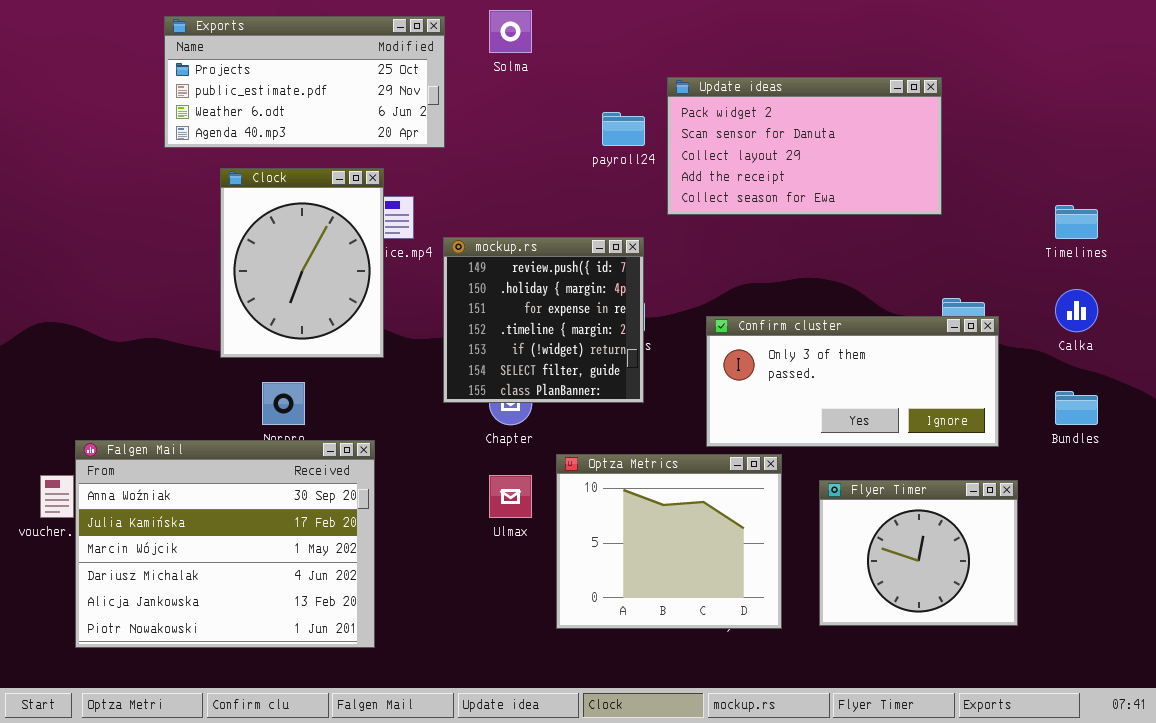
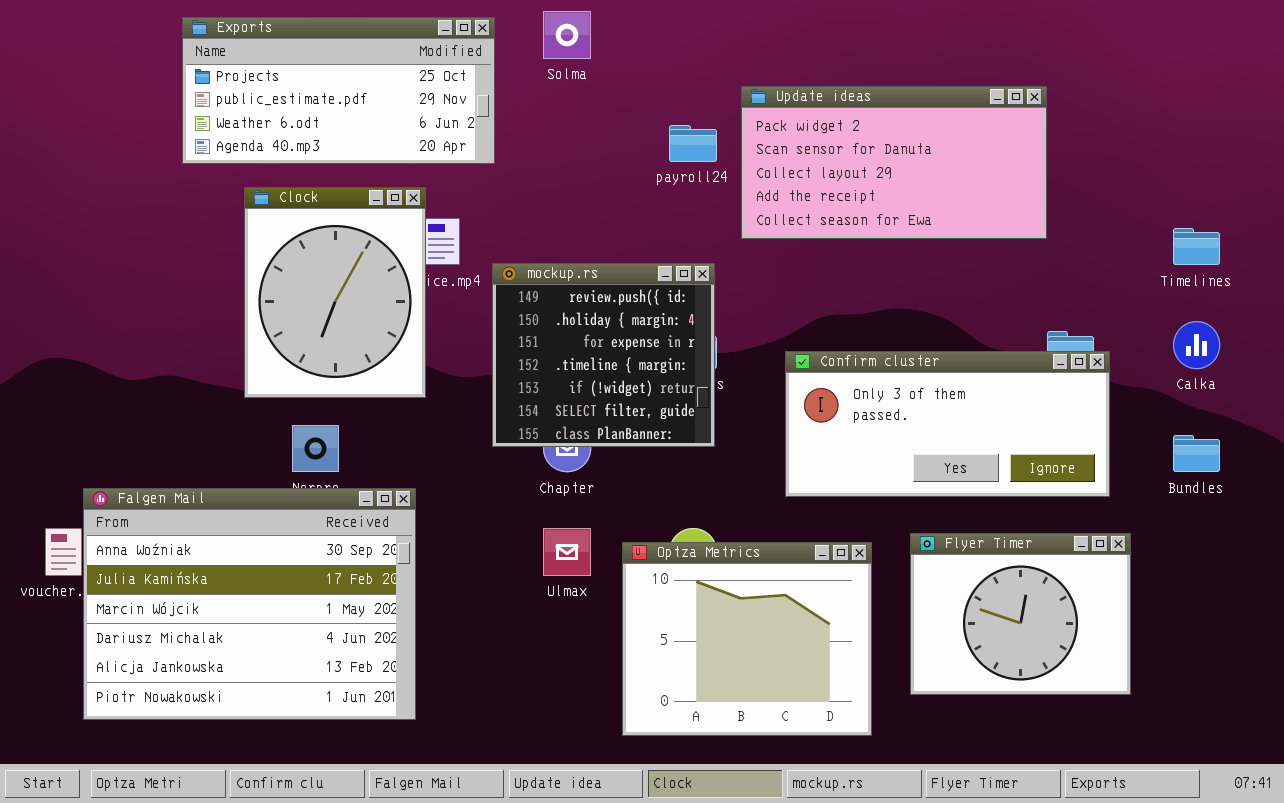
Optza Metrics: [556,454,782,629] -> [622,542,872,736], moved

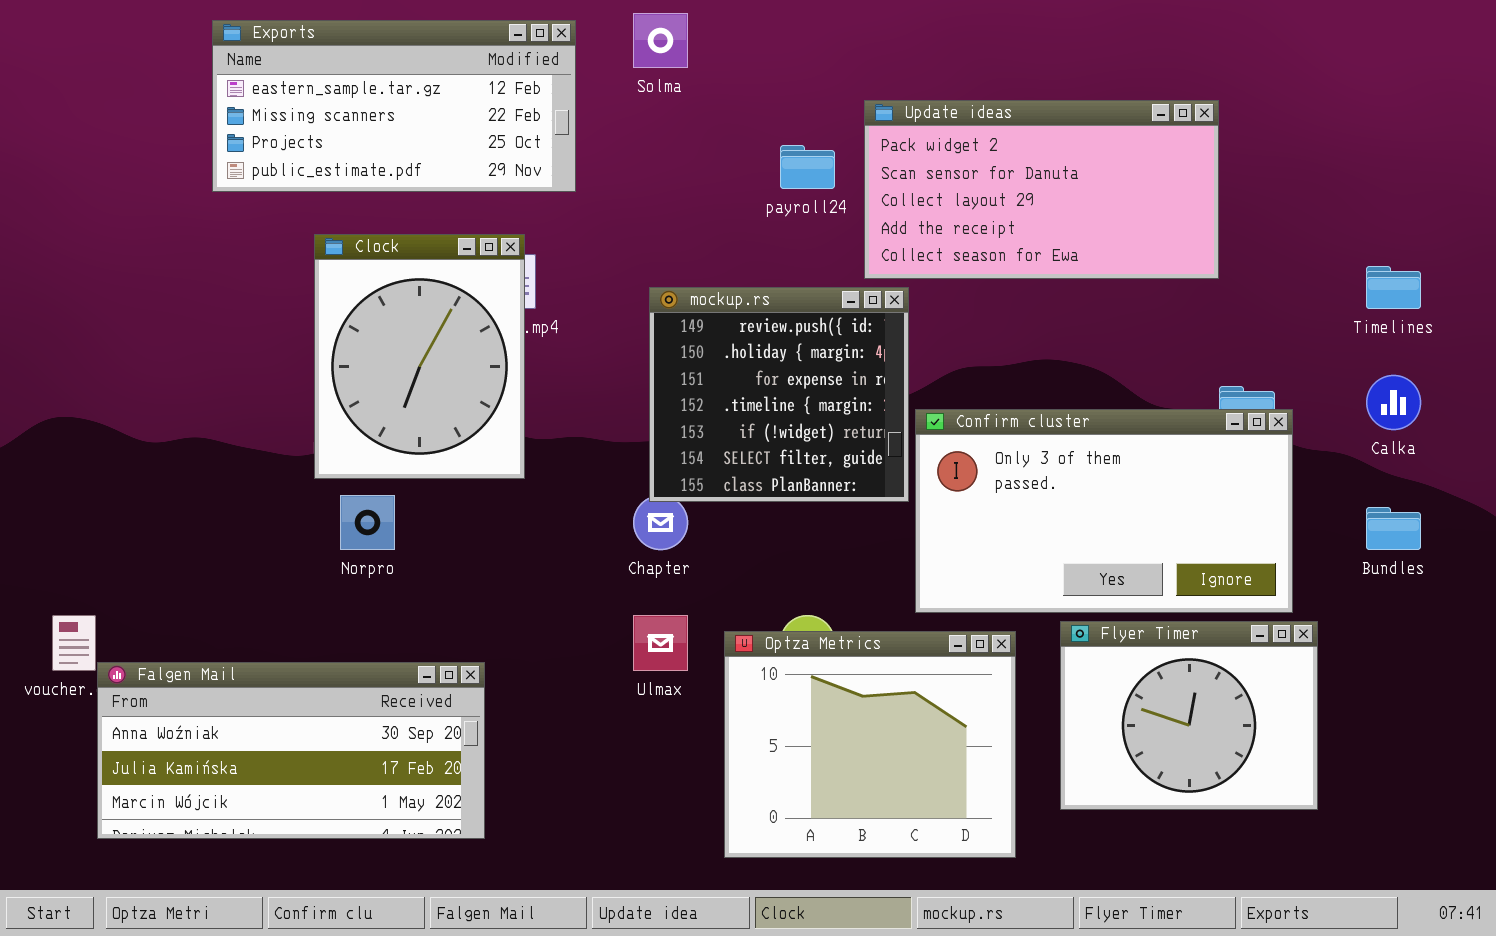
Exports: [182,17,495,164] -> [212,20,576,192], scrolled up 2 rows
Clock: [244,187,426,398] -> [314,234,525,479], moved
mockup.rs: [492,263,715,447] -> [649,287,909,502], moved
Confirm cluster: [785,351,1110,497] -> [915,409,1293,613], resized
Falgen Mail: [83,488,416,720] -> [97,662,485,839], resized

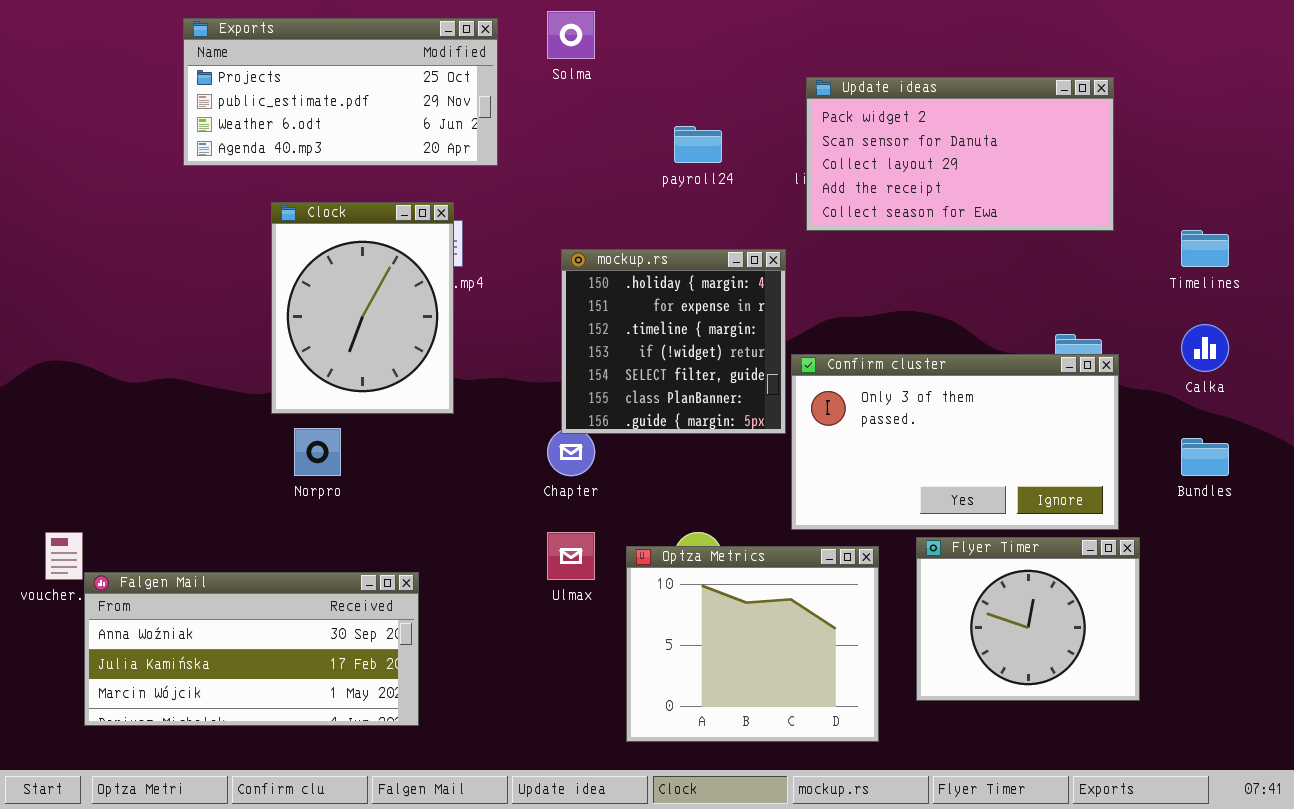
Exports: [212,20,576,192] -> [183,18,498,166], scrolled down 2 rows
Update ideas: [864,100,1219,279] -> [806,77,1114,231], moved
mockup.rs: [649,287,909,502] -> [561,249,786,434], scrolled down 1 row

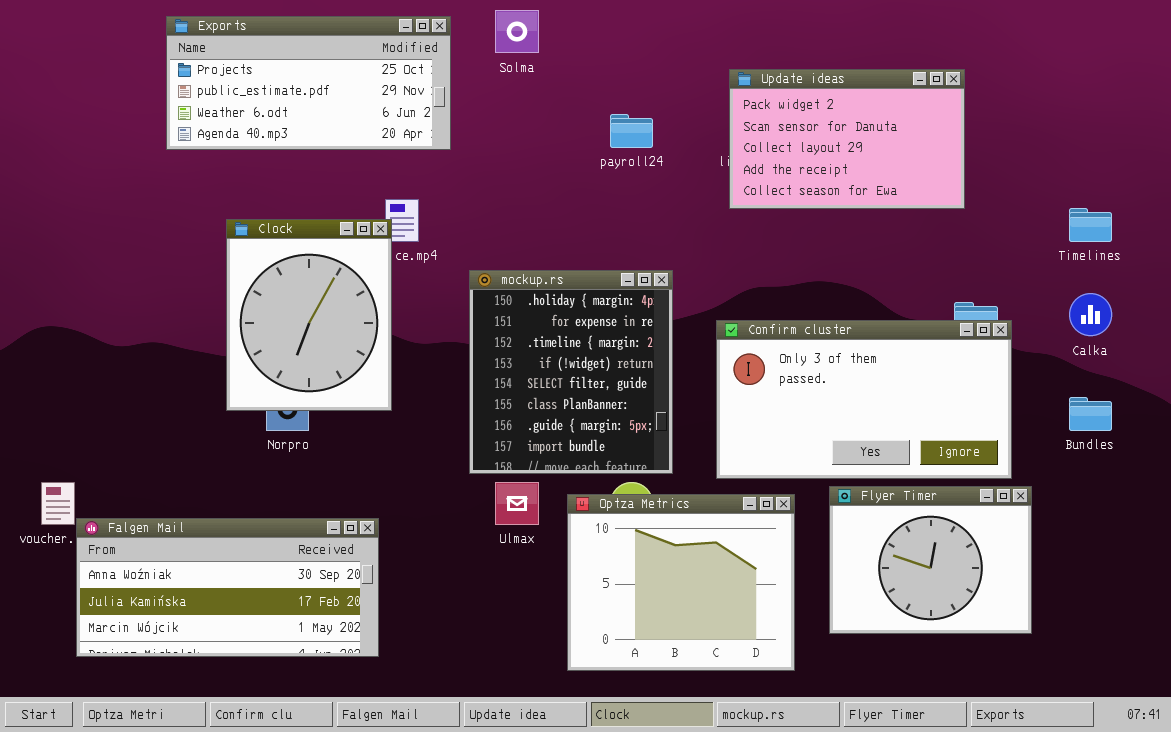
Update ideas: [806,77,1114,231] -> [729,69,965,209], resized
Clock: [271,202,454,414] -> [226,219,392,411], moved
mockup.rs: [561,249,786,434] -> [469,270,673,474], moved, resized

